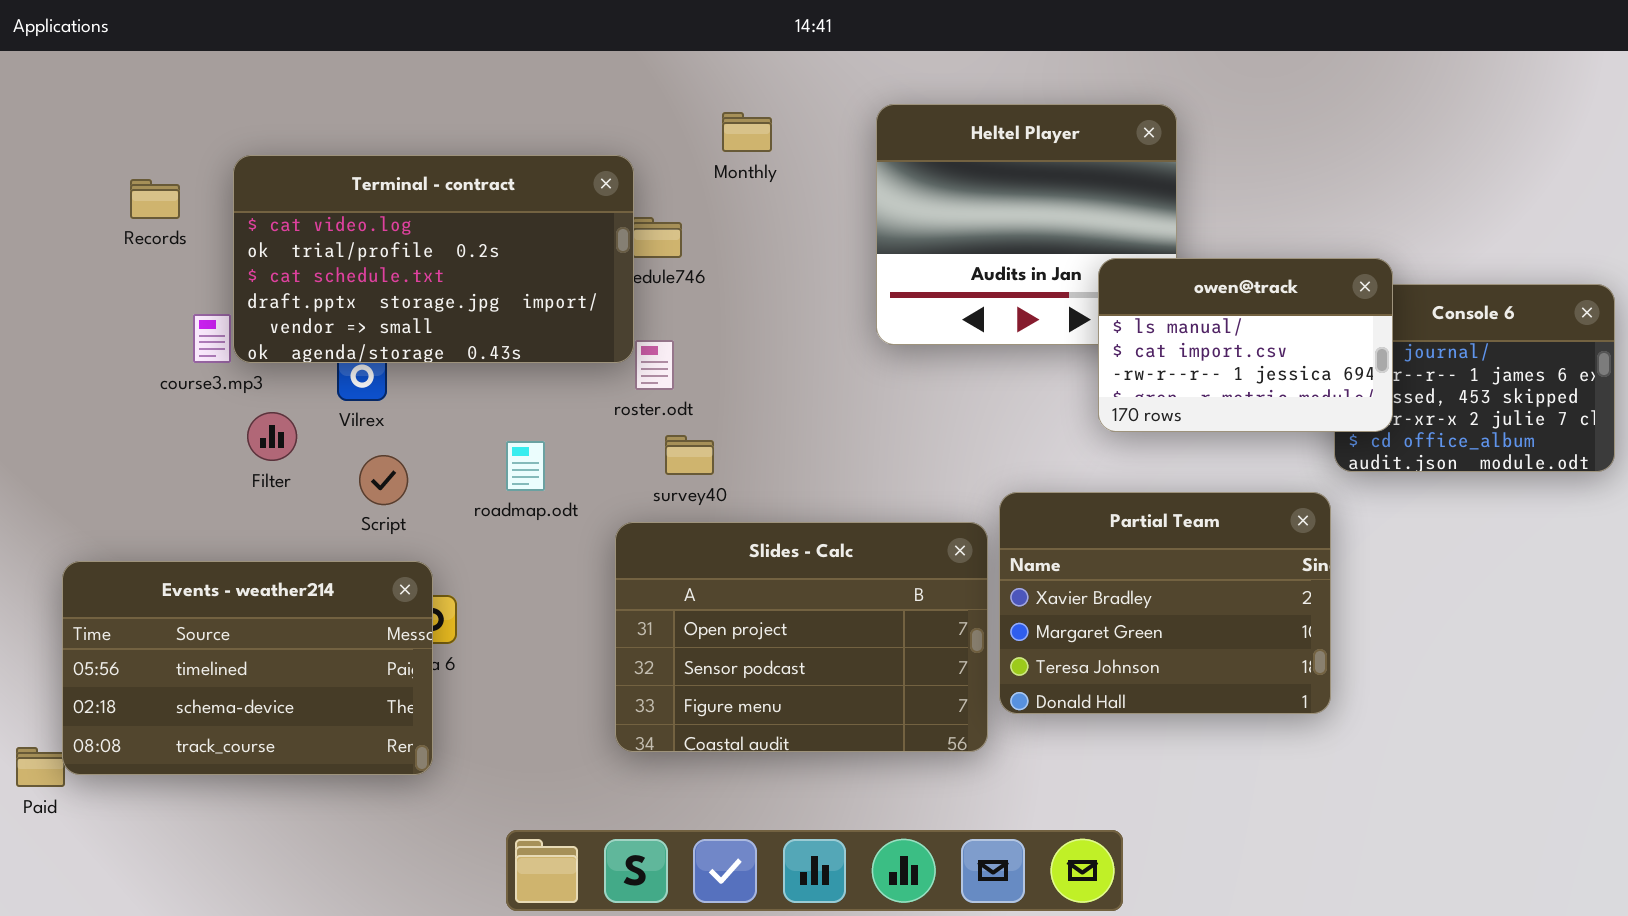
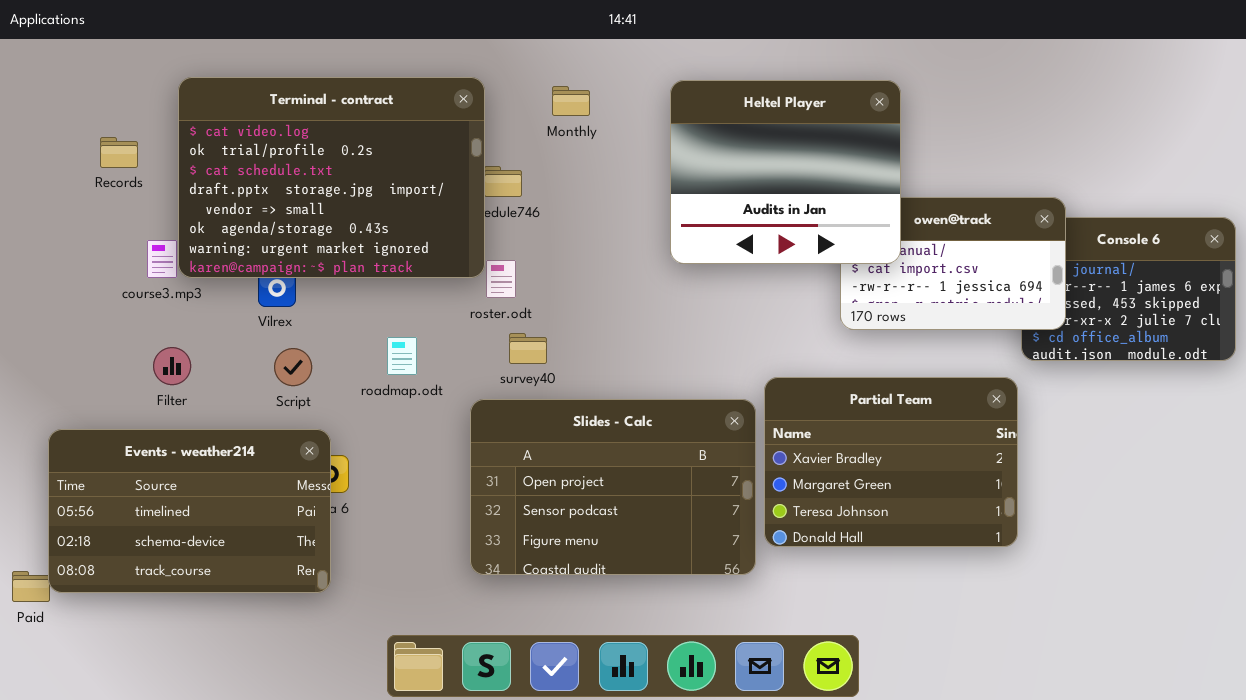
Heltel Player: [876,104,1177,345] -> [670,80,901,264], raised
Terminal - contract: [233,155,634,363] -> [178,77,485,278], resized
Filter: [247,412,297,461] -> [153,347,191,385], moved

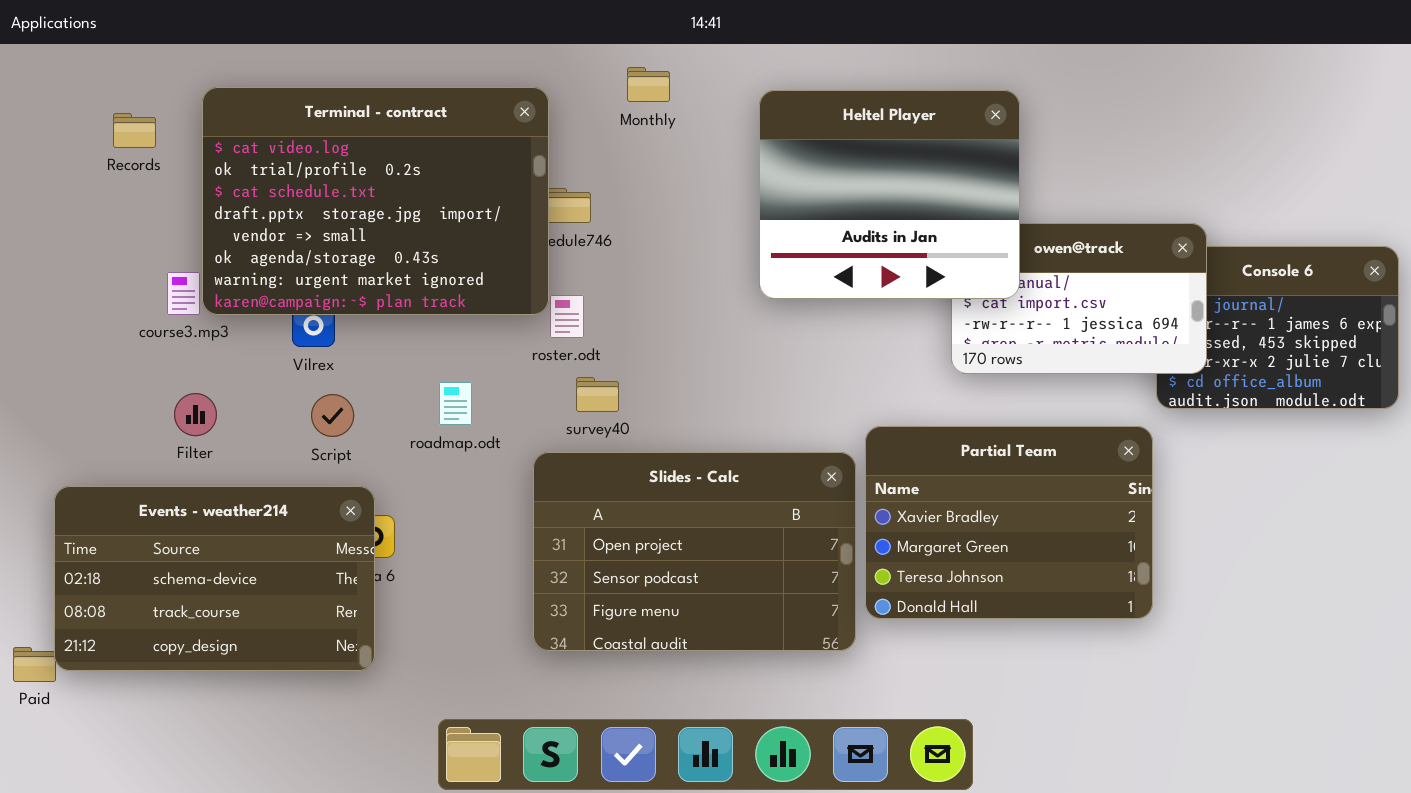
Monthly: [552,86,590,116] -> [627,67,670,102], moved
Records: [100,137,138,168] -> [113,113,156,148], moved
Events - weather214: [48,429,331,593] -> [54,486,375,671], scrolled down 1 row

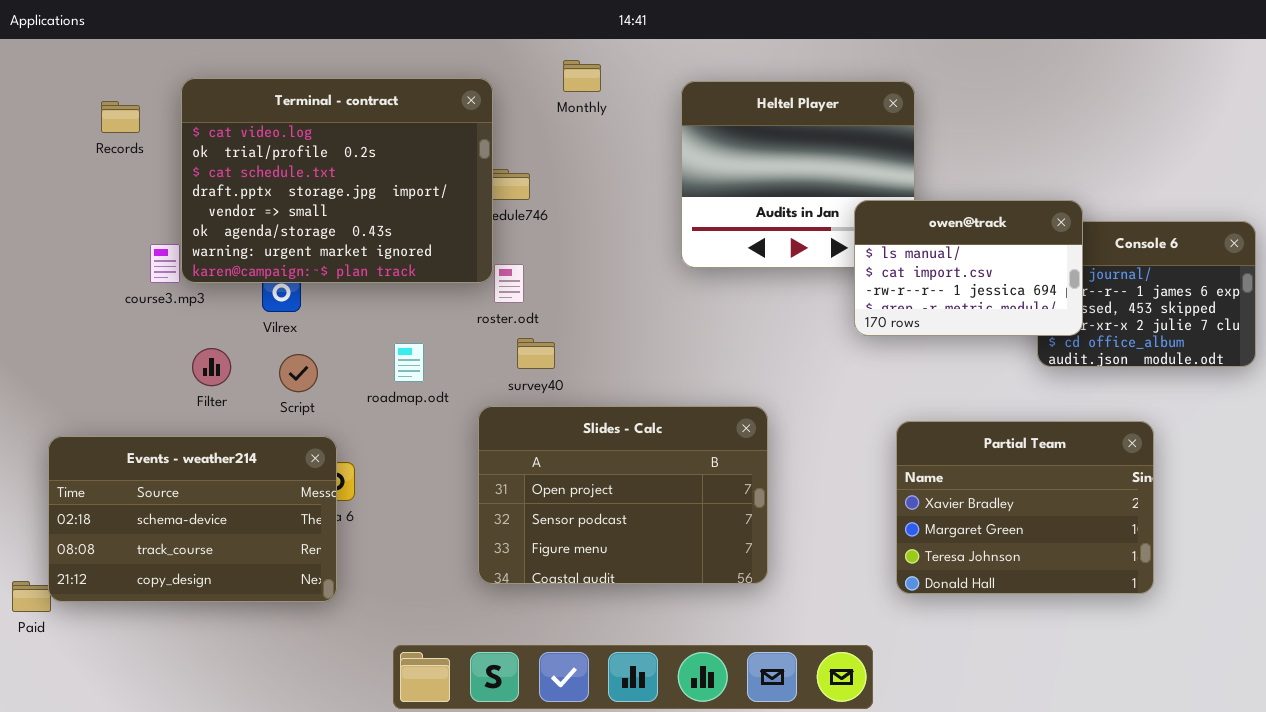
owen@track: [951,223,1207,374] -> [854,200,1083,336], raised
Filter: [174,393,217,436] -> [192,348,231,386], moved
Partial Team: [865,426,1153,619] -> [896,421,1154,594], moved

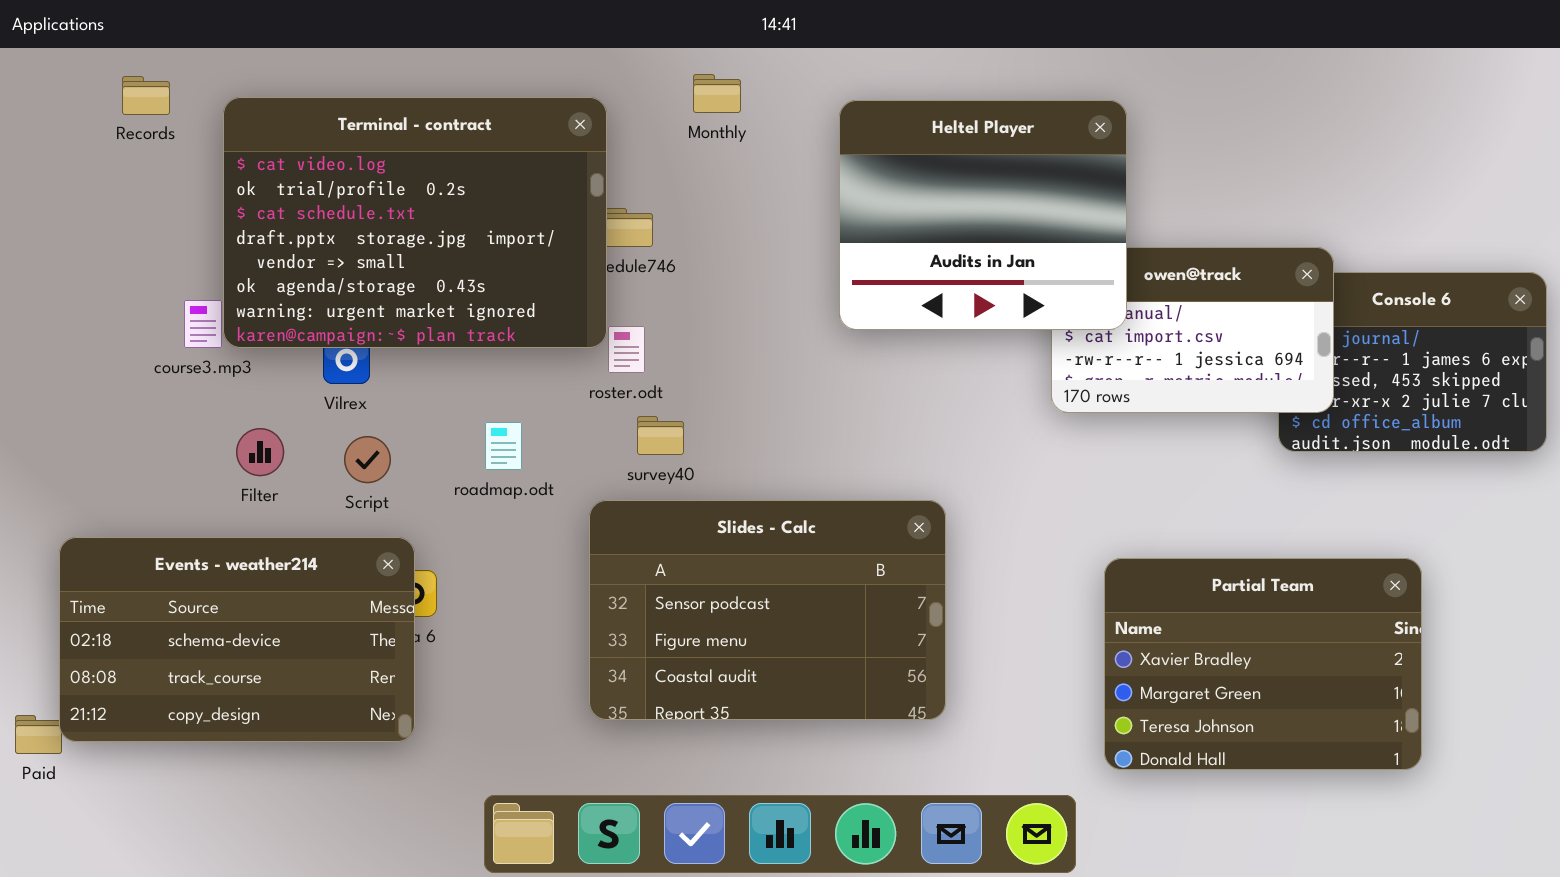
Heltel Player: [681,81,915,268] -> [839,100,1127,330], raised
Records: [101,101,140,133] -> [122,76,170,115], moved
Slides - Calc: [478,406,768,584] -> [589,500,946,720], scrolled down 1 row
Partial Team: [896,421,1154,594] -> [1104,558,1422,770], moved

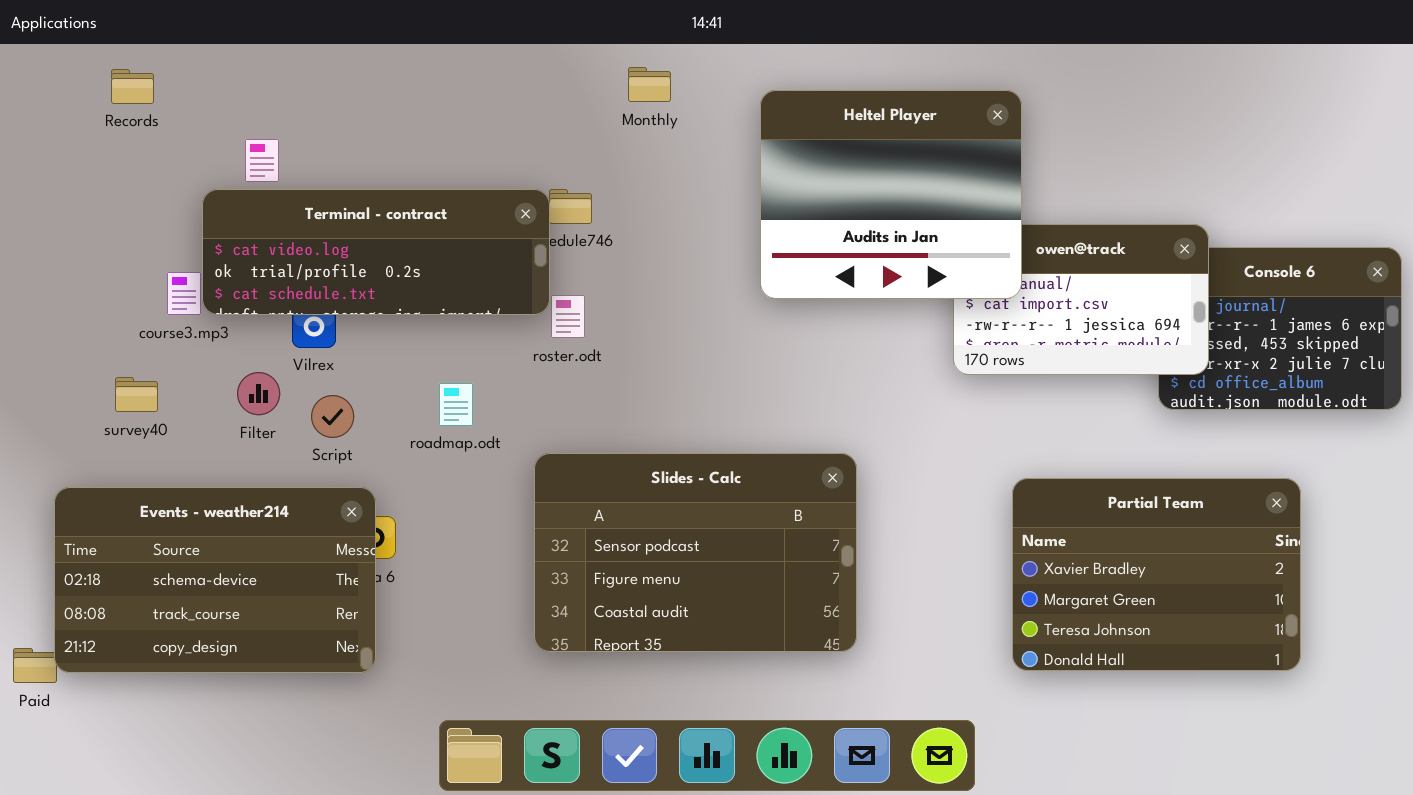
Terminal - contract: [223,97,607,348] -> [202,189,550,315], resized
survey40: [637,416,684,455] -> [115,377,158,412], moved
Filter: [236,428,284,476] -> [237,372,280,415], moved
Partial Team: [1104,558,1422,770] -> [1012,478,1301,671], moved

